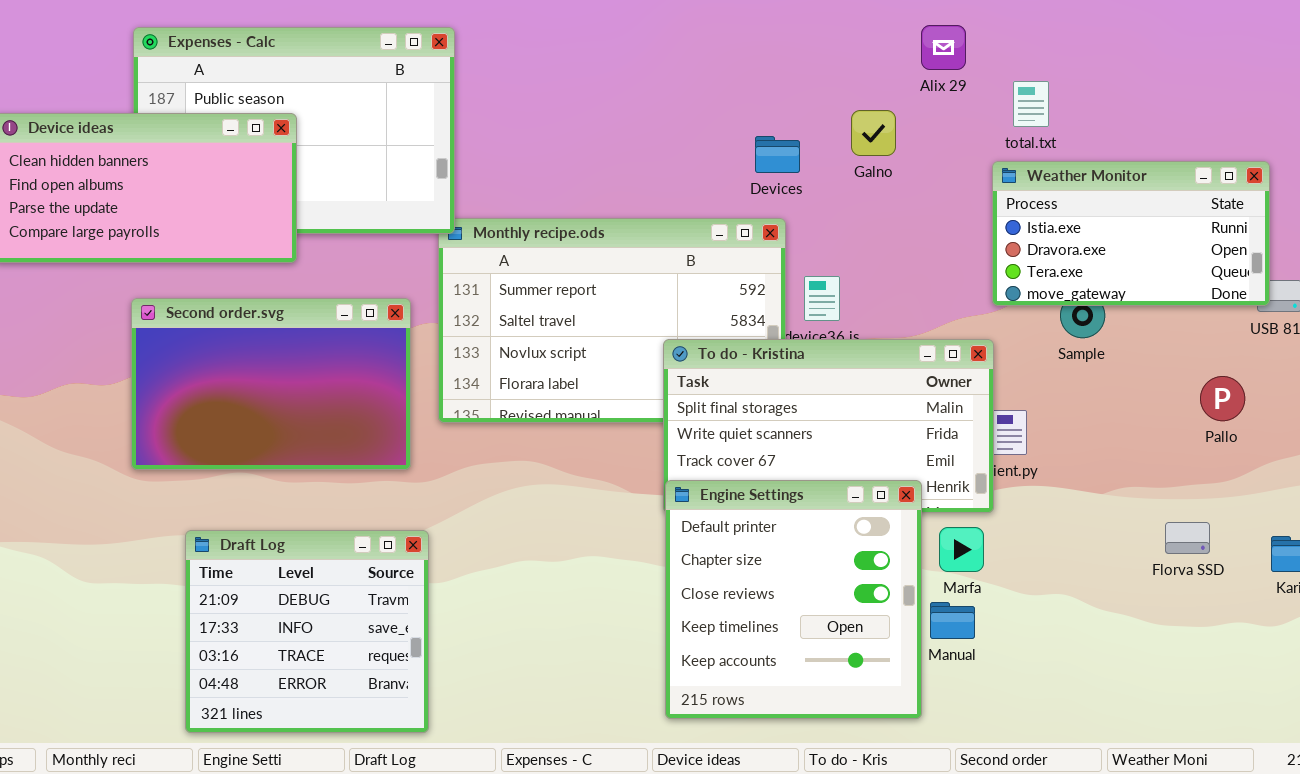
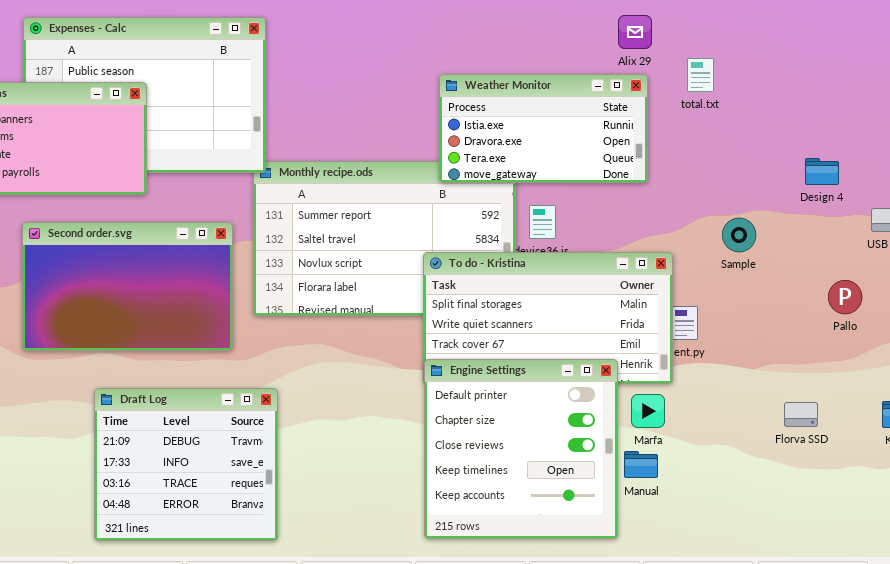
Weather Monitor: [992,161,1270,306] -> [439,74,648,183], moved
Florva SSD: [1165,522,1210,554] -> [784,402,818,427], moved
Draft Log: [185,530,429,733] -> [94,388,278,541], moved

